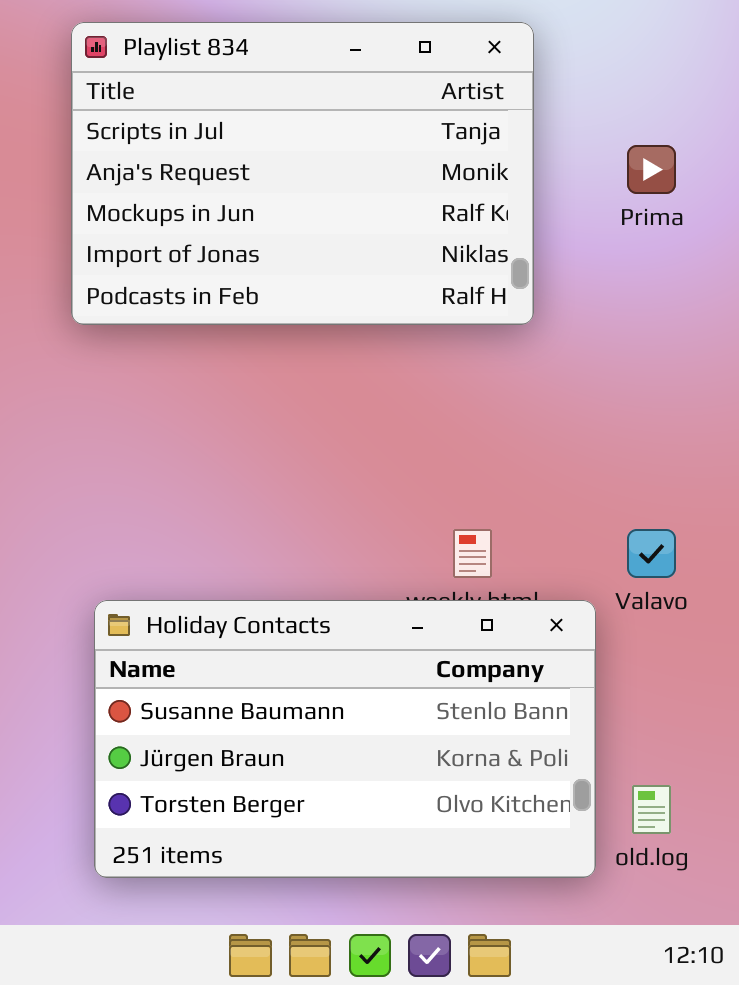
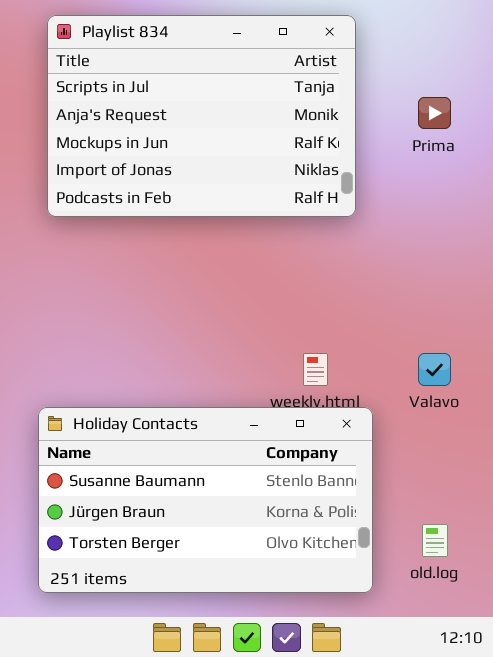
Holiday Contacts: [94,600,596,878] -> [38,407,373,593], moved

